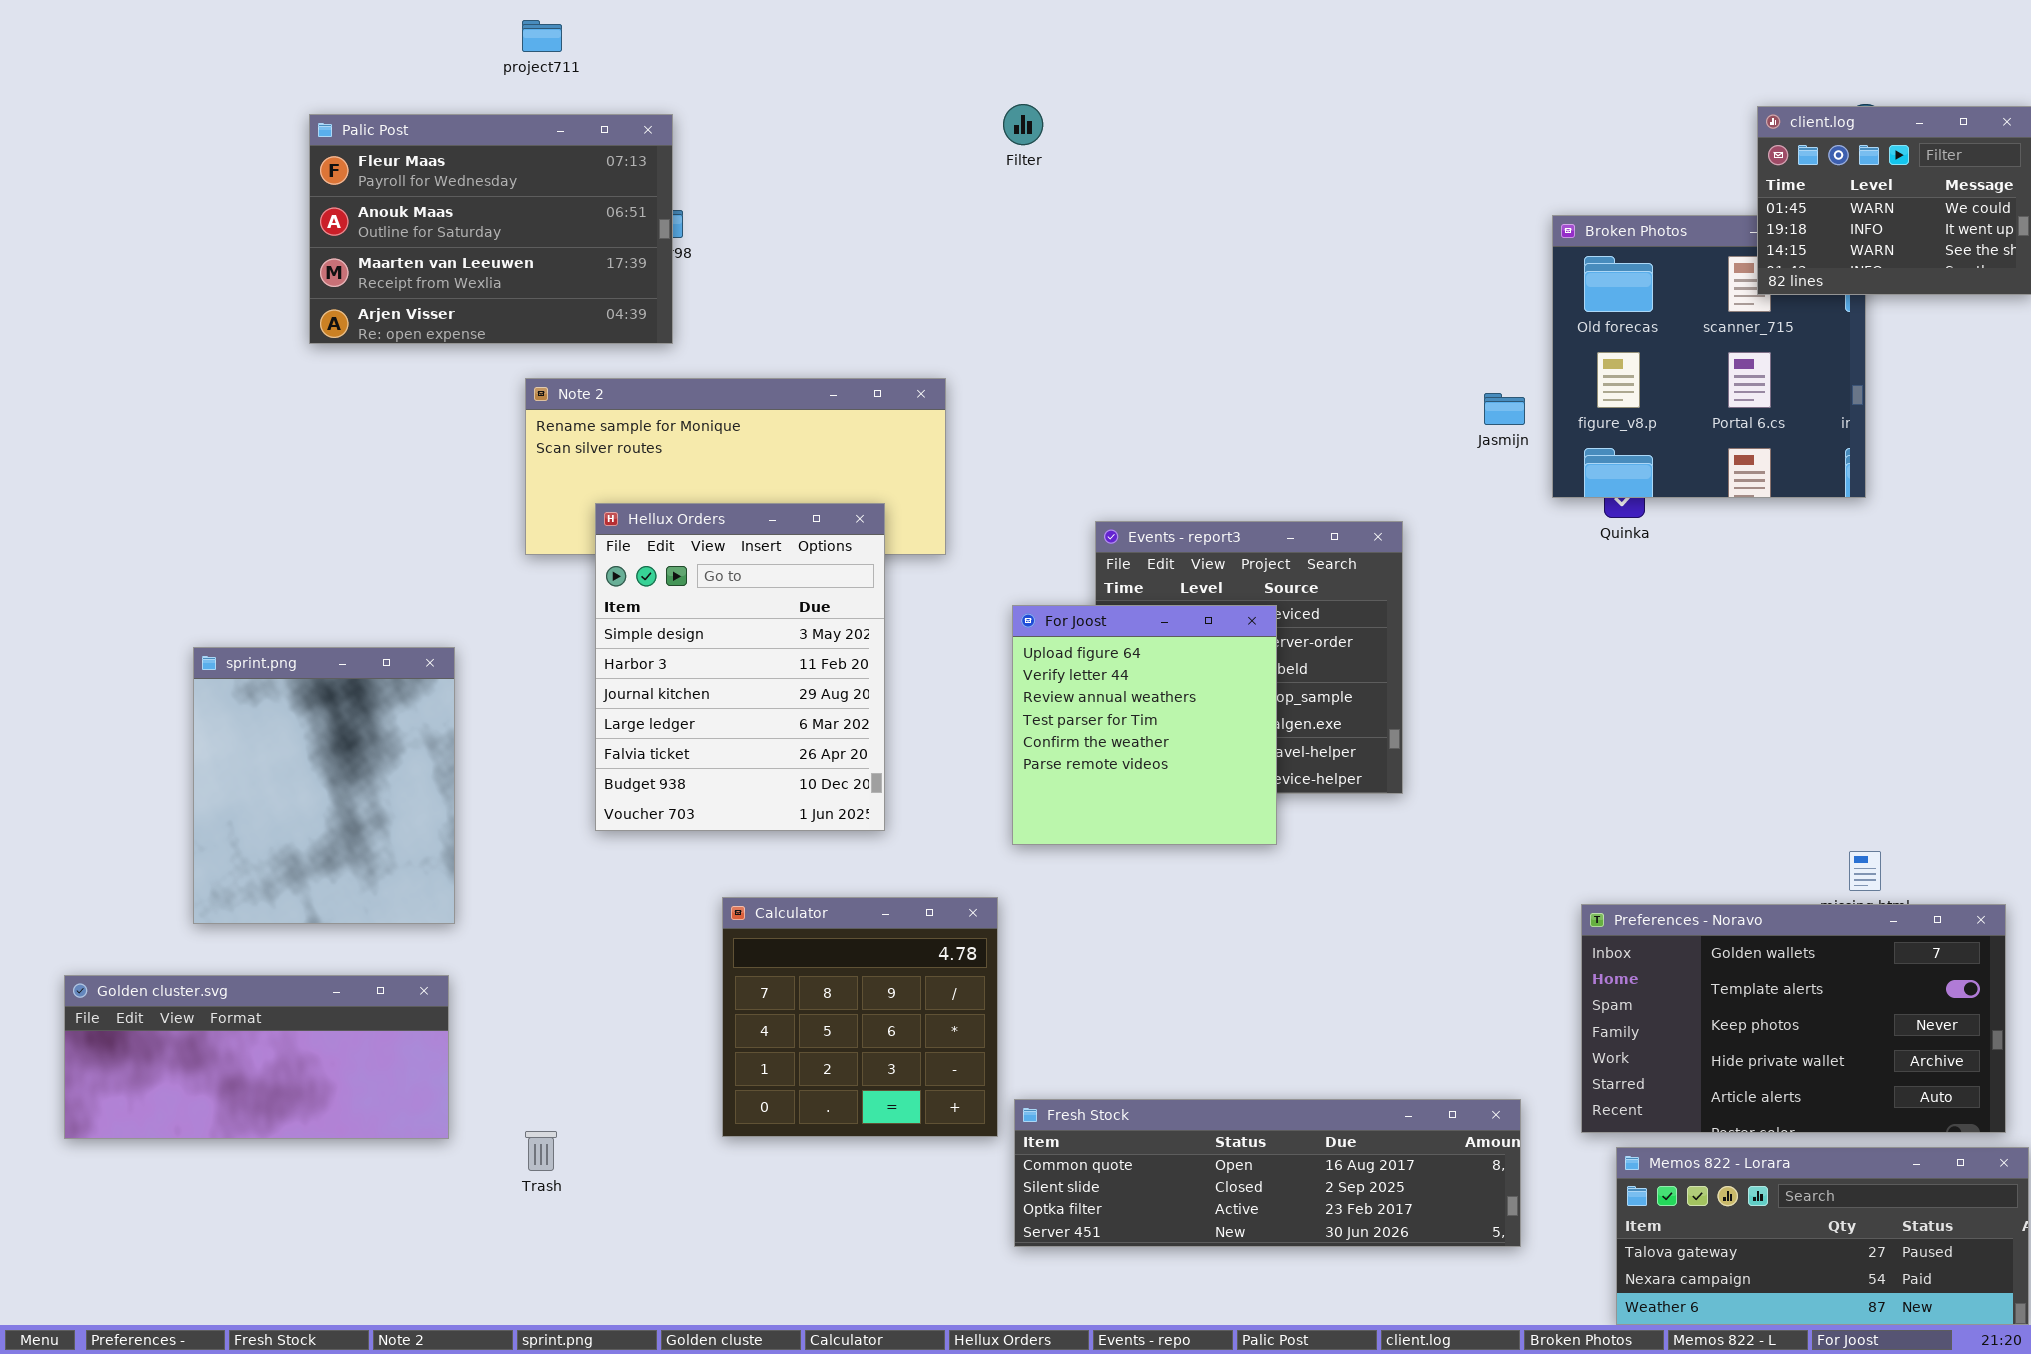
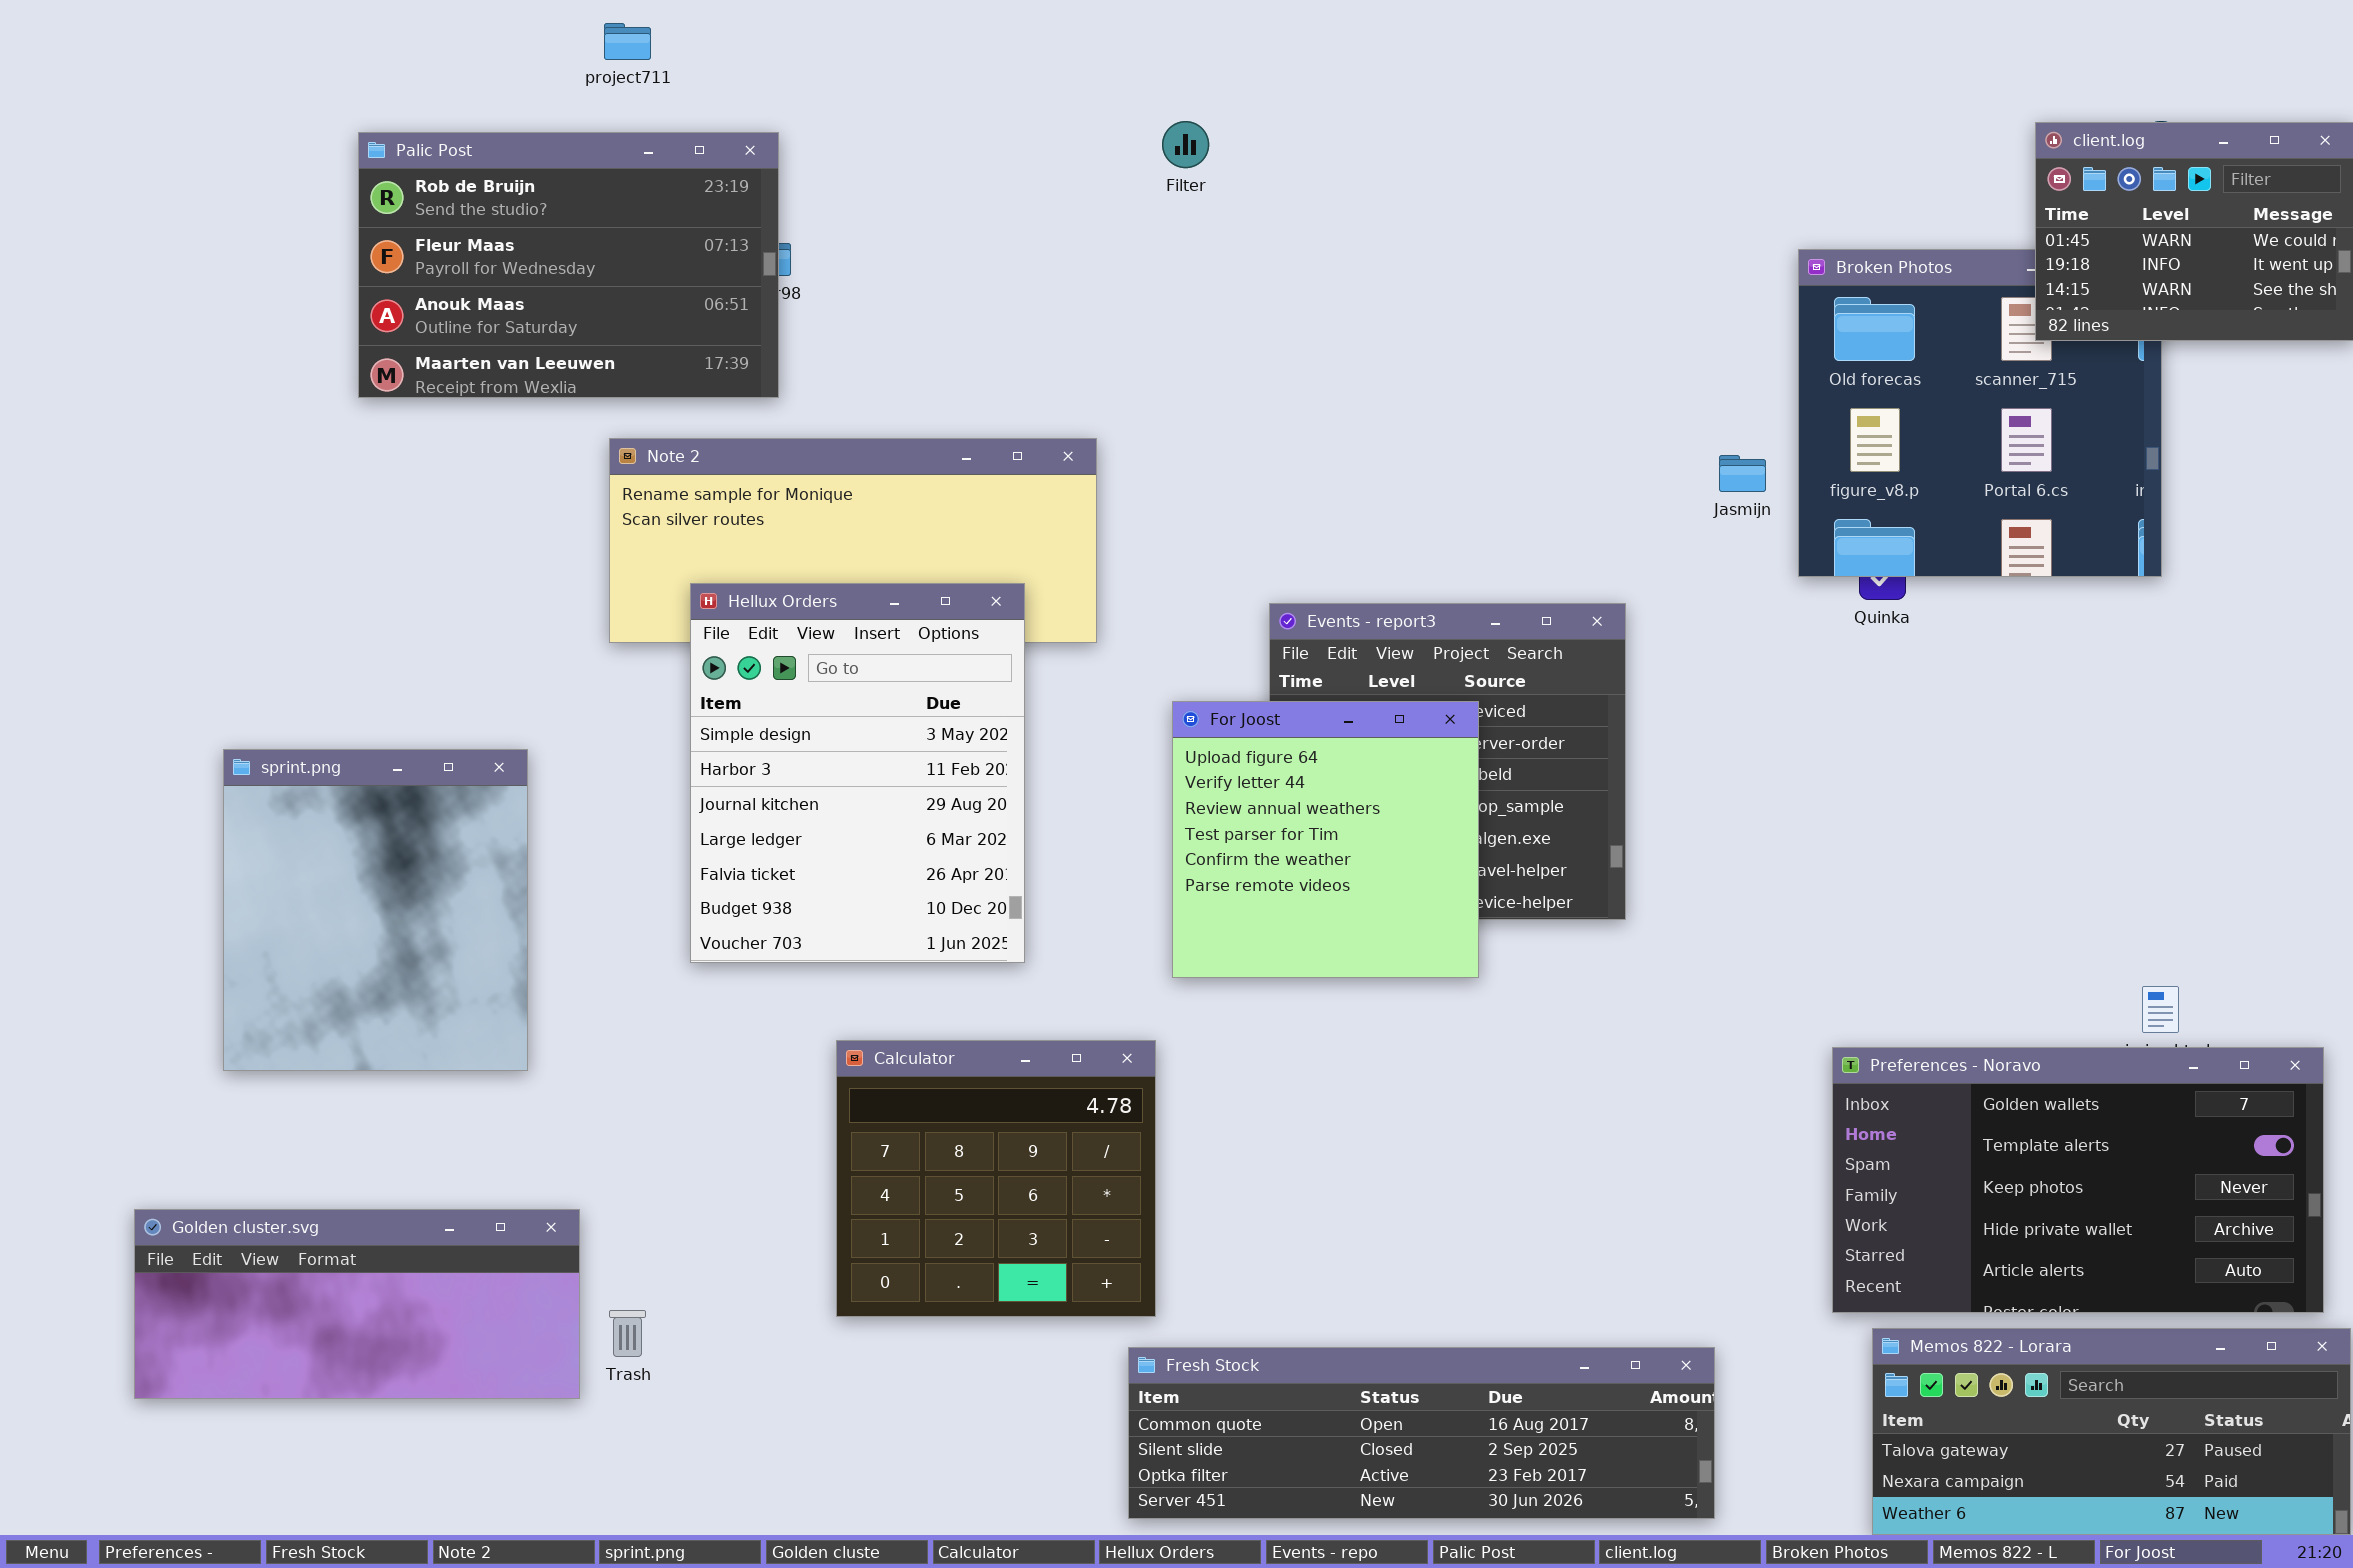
Palic Post: [309,114,673,344] -> [358,132,779,398], scrolled up 1 row
Golden cluster.svg: [64,975,449,1139] -> [134,1209,580,1399], moved
Fresh Stock: [1014,1099,1521,1247] -> [1128,1347,1715,1519], moved

